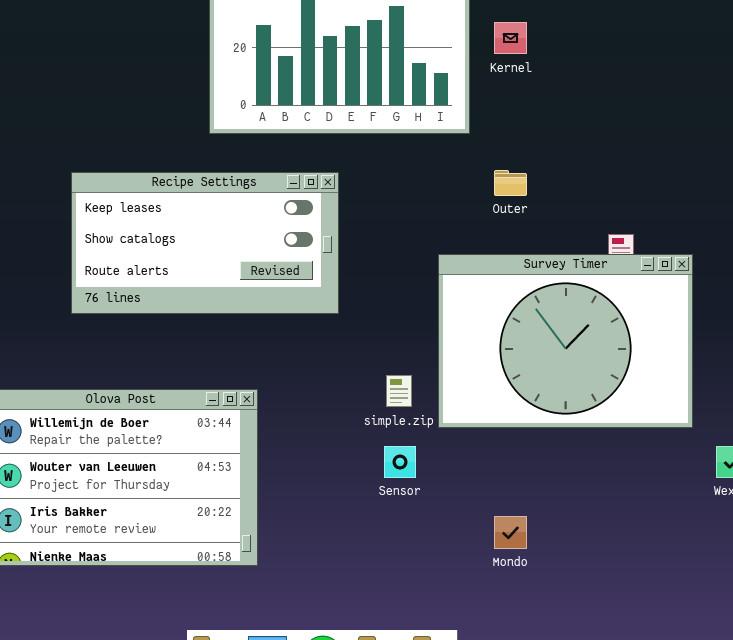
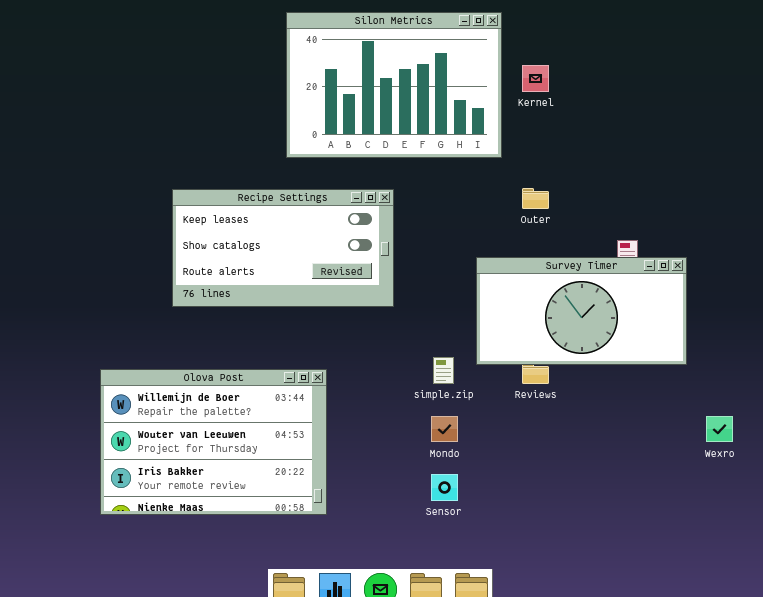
Survey Timer: [438,254,693,428] -> [476,257,687,365], resized
Sensor: [384,446,416,478] -> [431,474,458,501], moved
Mondo: [494,516,527,549] -> [431,416,458,442], moved

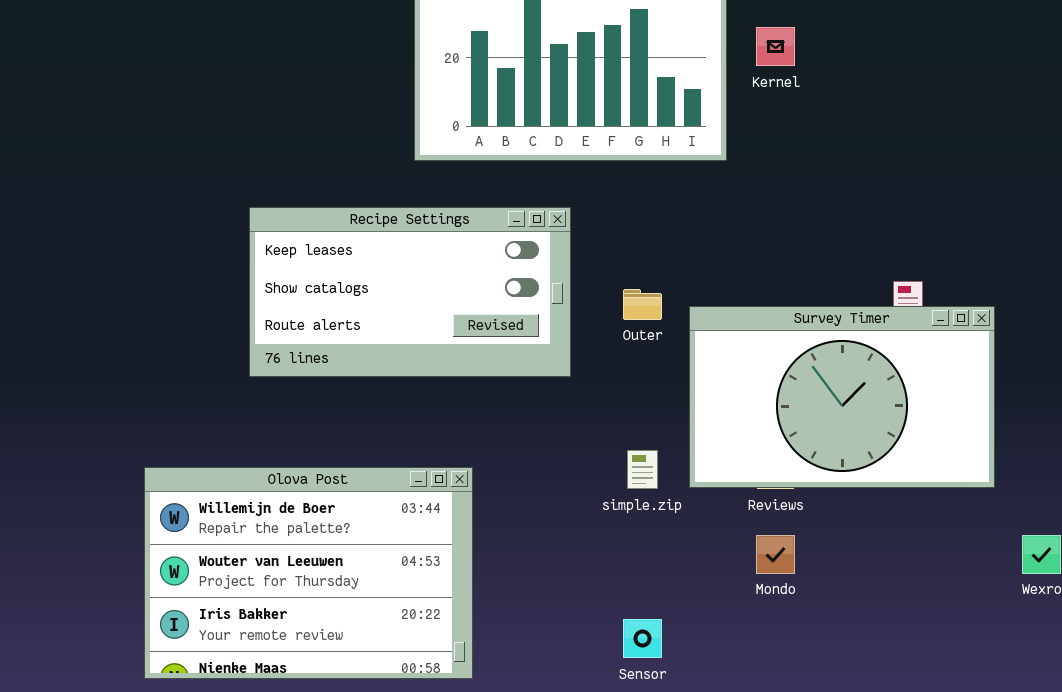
Outer: [522,188,549,209] -> [623,289,662,320], moved
Survey Timer: [476,257,687,365] -> [689,306,995,488], resized
Mondo: [431,416,458,442] -> [756,535,795,574], moved

